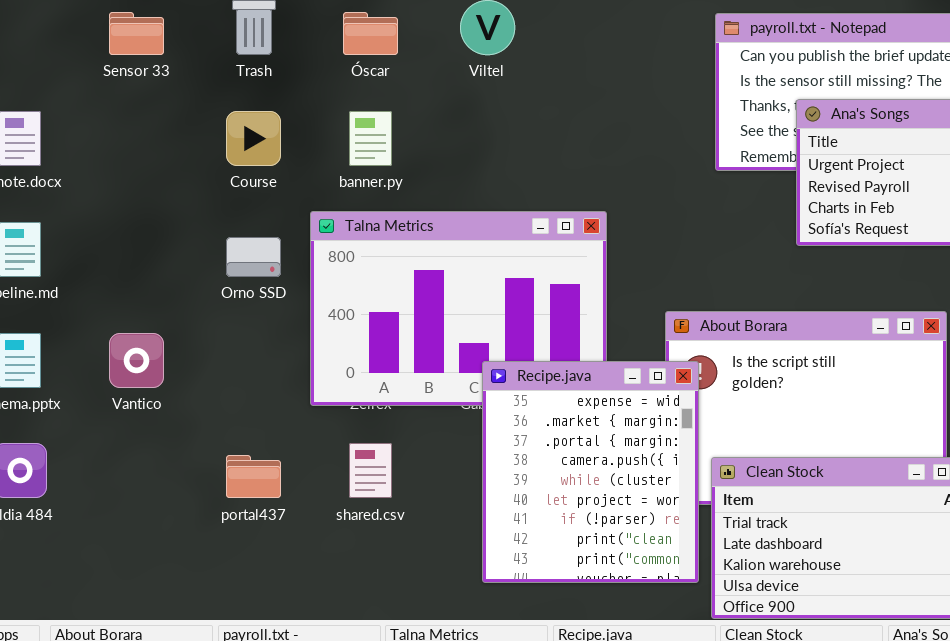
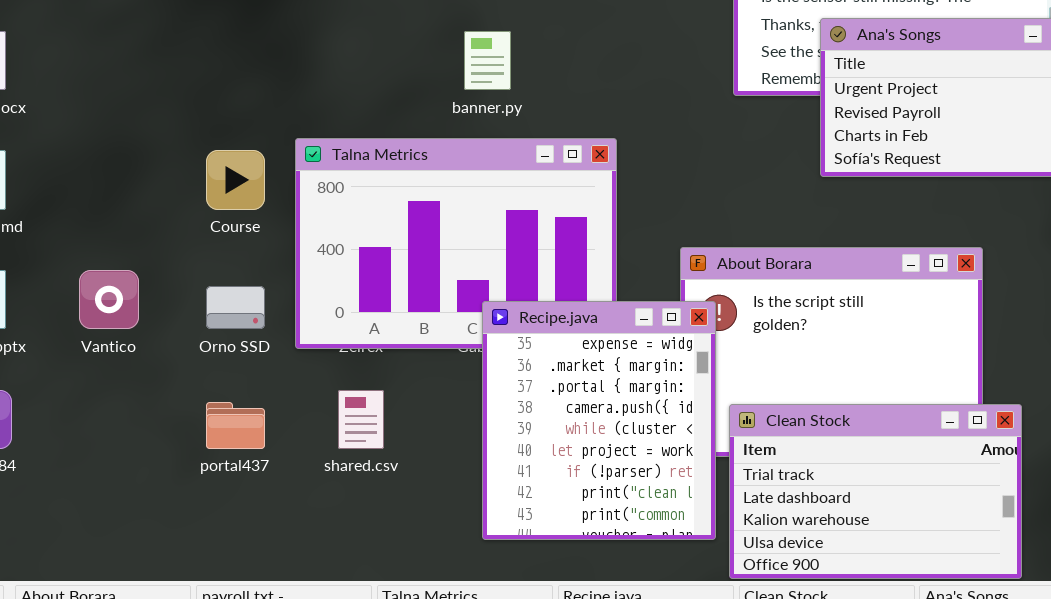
Course: [226,111,281,166] -> [206,150,265,210], moved
banner.py: [349,111,392,166] -> [464,31,511,90], moved
Orno SSD: [226,237,281,277] -> [206,286,265,329], moved

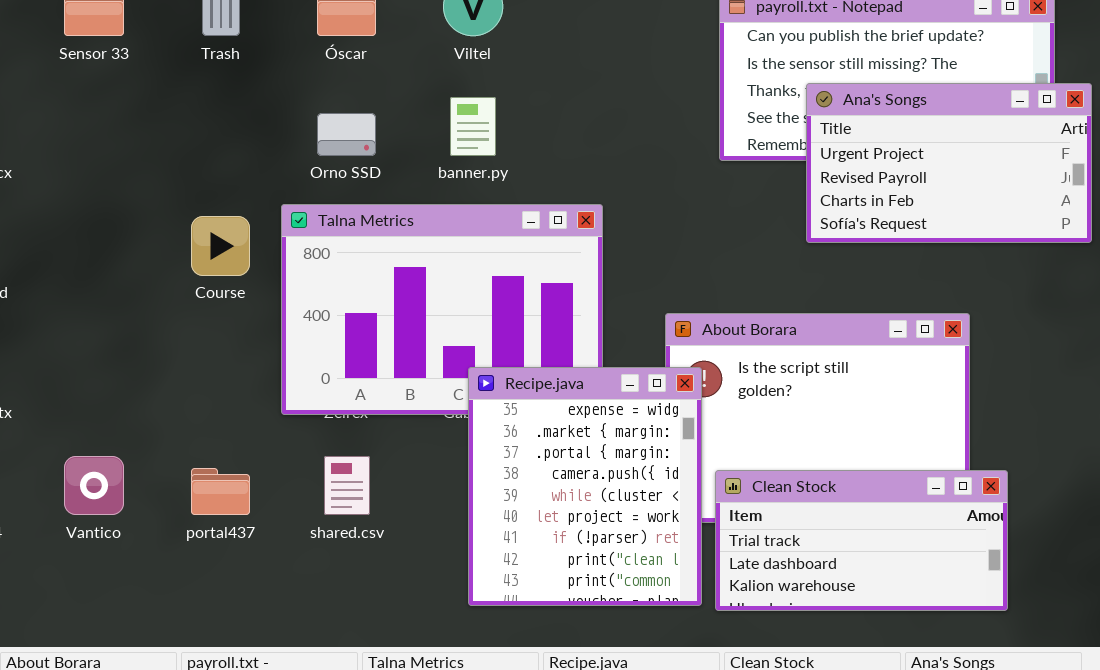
Vantico: [79,270,139,329] -> [64,456,124,515], moved
Orno SSD: [206,286,265,329] -> [317,113,376,156], moved
Clean Stock: [729,404,1022,579] -> [715,470,1008,611], resized

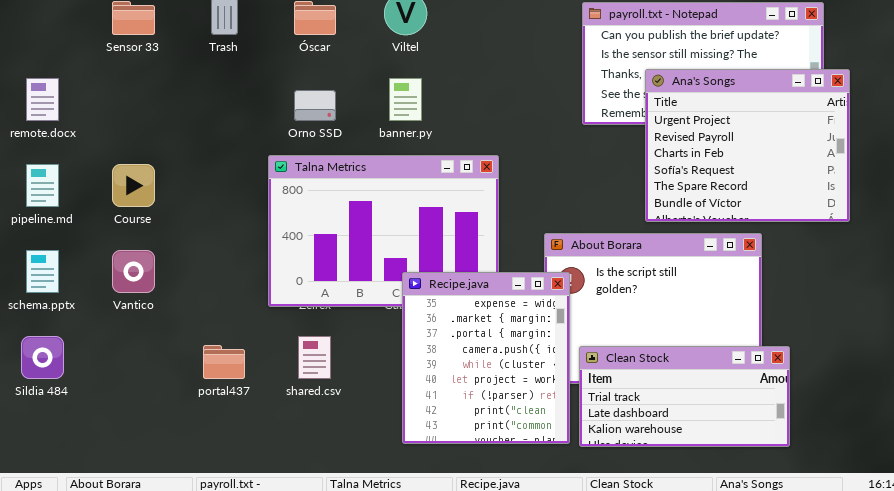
Ana's Songs: [806,83,1092,243] -> [645,69,850,222], resized
Course: [191,216,250,276] -> [112,164,155,207], moved
Vantico: [64,456,124,515] -> [112,250,155,293], moved

